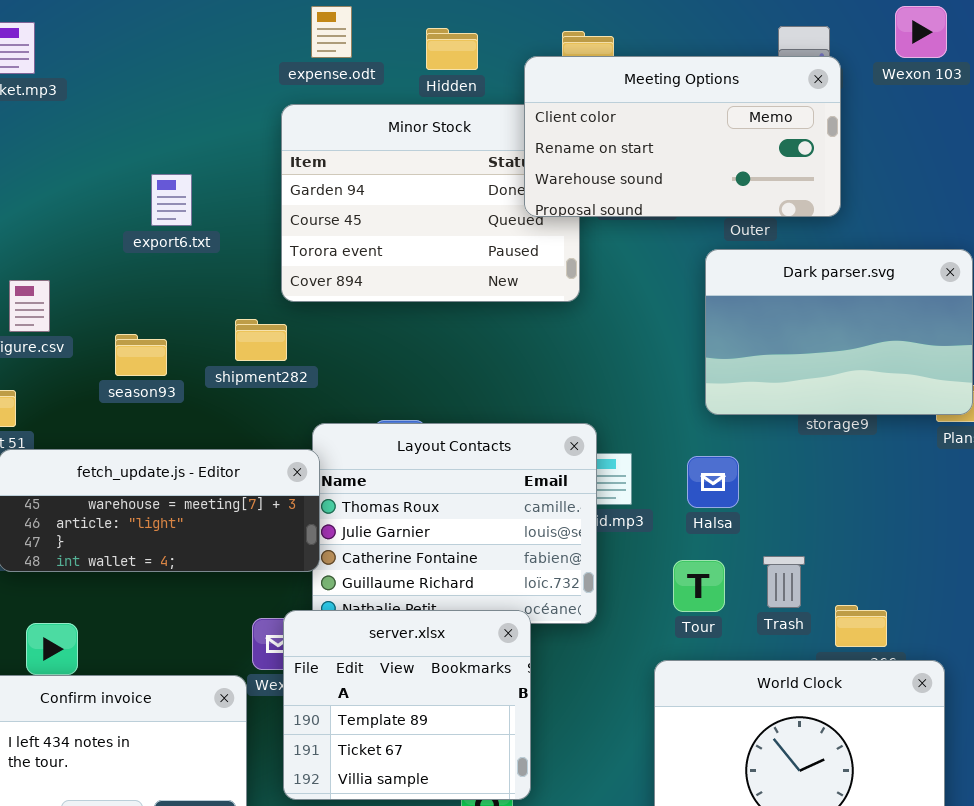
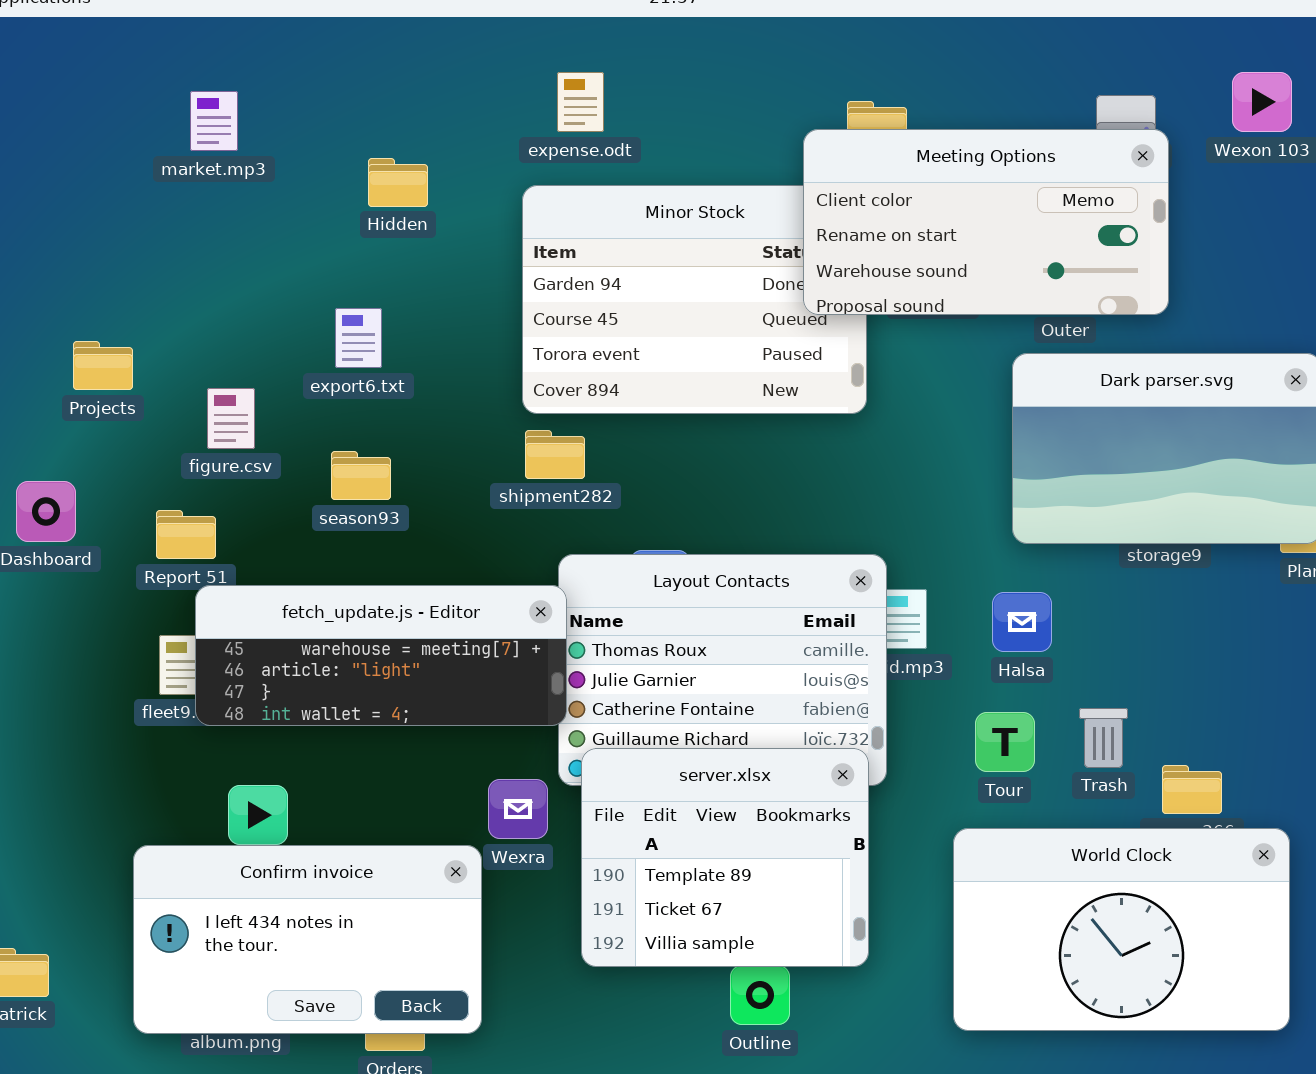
Hidden: [426,28,478,70] -> [368,158,428,207], moved
export6.txt: [151,174,192,226] -> [335,308,382,368], moved
shipment282: [235,319,287,361] -> [525,430,585,479], moved
server.xlsx: [283,610,531,800] -> [581,748,869,967], moved

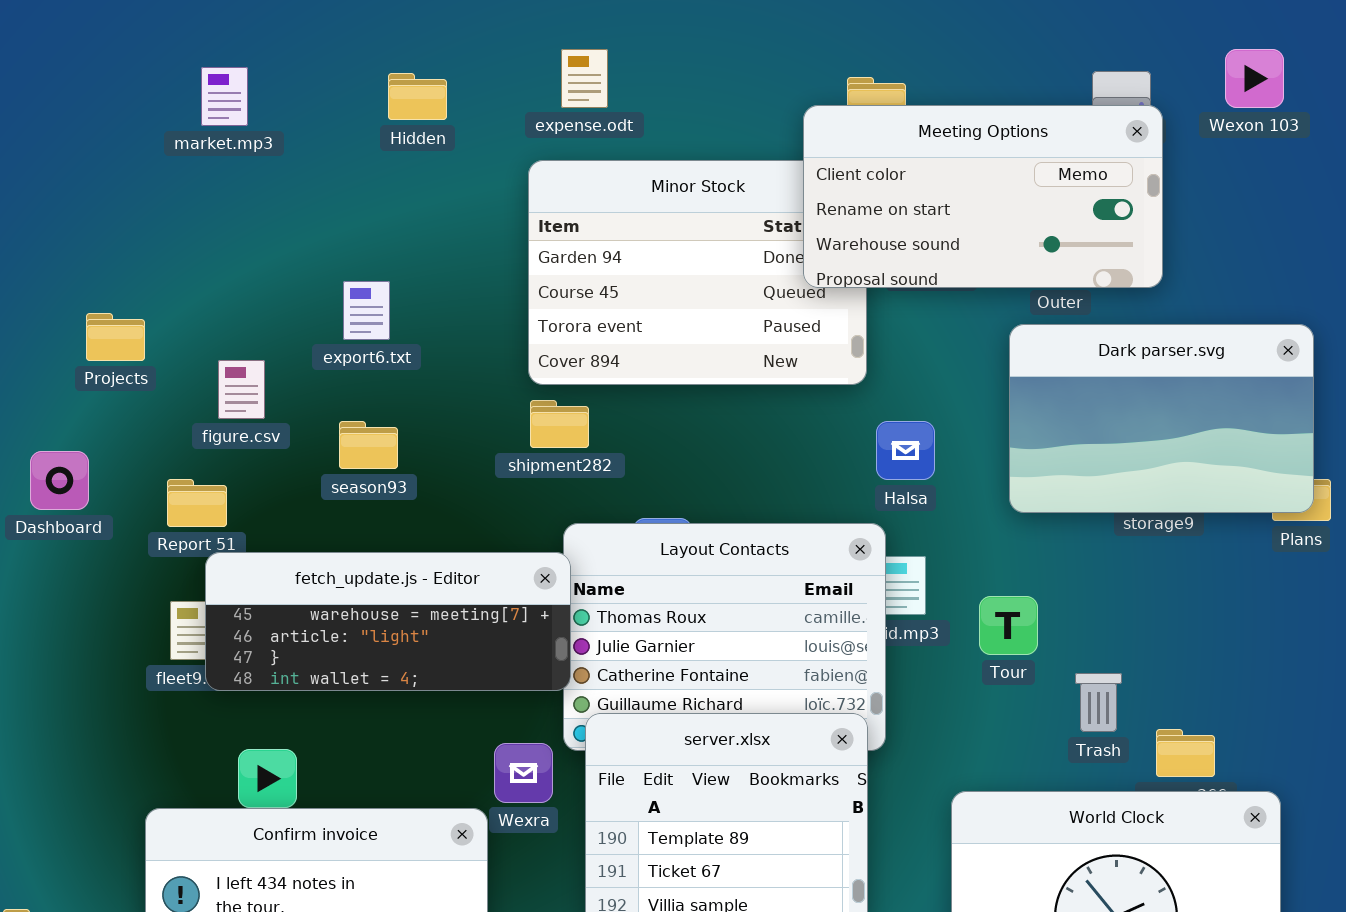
Hidden: [368,158,428,207] -> [388,73,447,120], moved
Halsa: [992,592,1052,652] -> [876,421,935,480], moved
Tour: [975,712,1035,772] -> [979,596,1038,655], moved

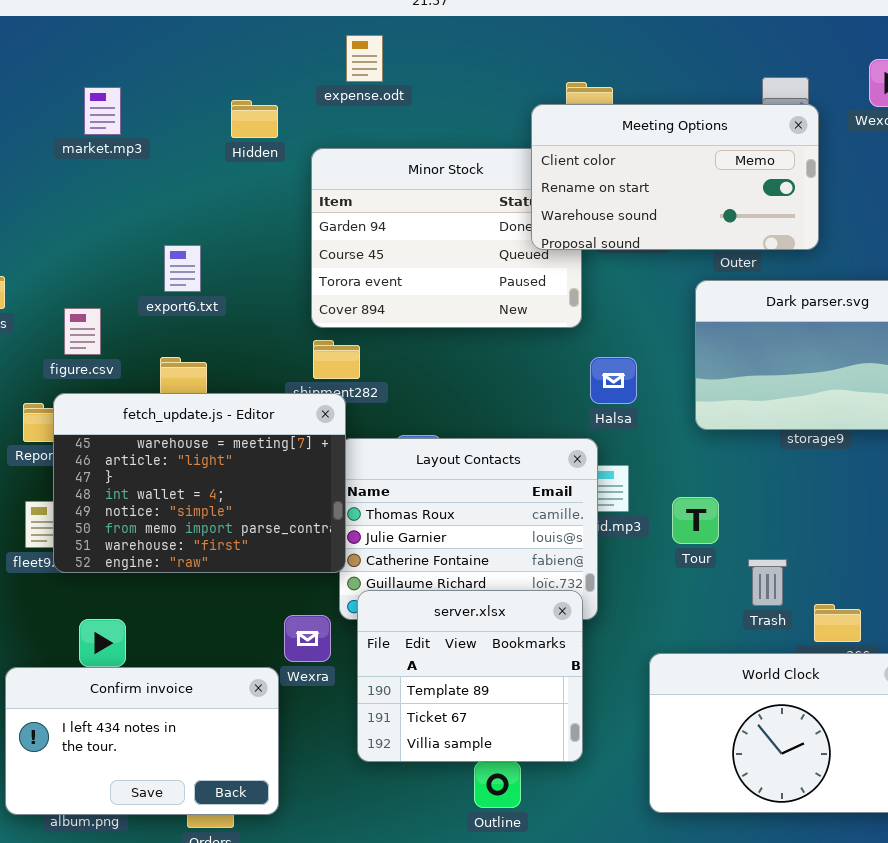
expense.odt: [561,49,608,108] -> [346,35,383,82], moved
market.mp3: [201,67,248,126] -> [84,87,121,135], moved
Hidden: [388,73,447,120] -> [231,100,278,138], moved
fetch_update.js - Editor: [205,552,571,691] -> [53,393,346,573], resized

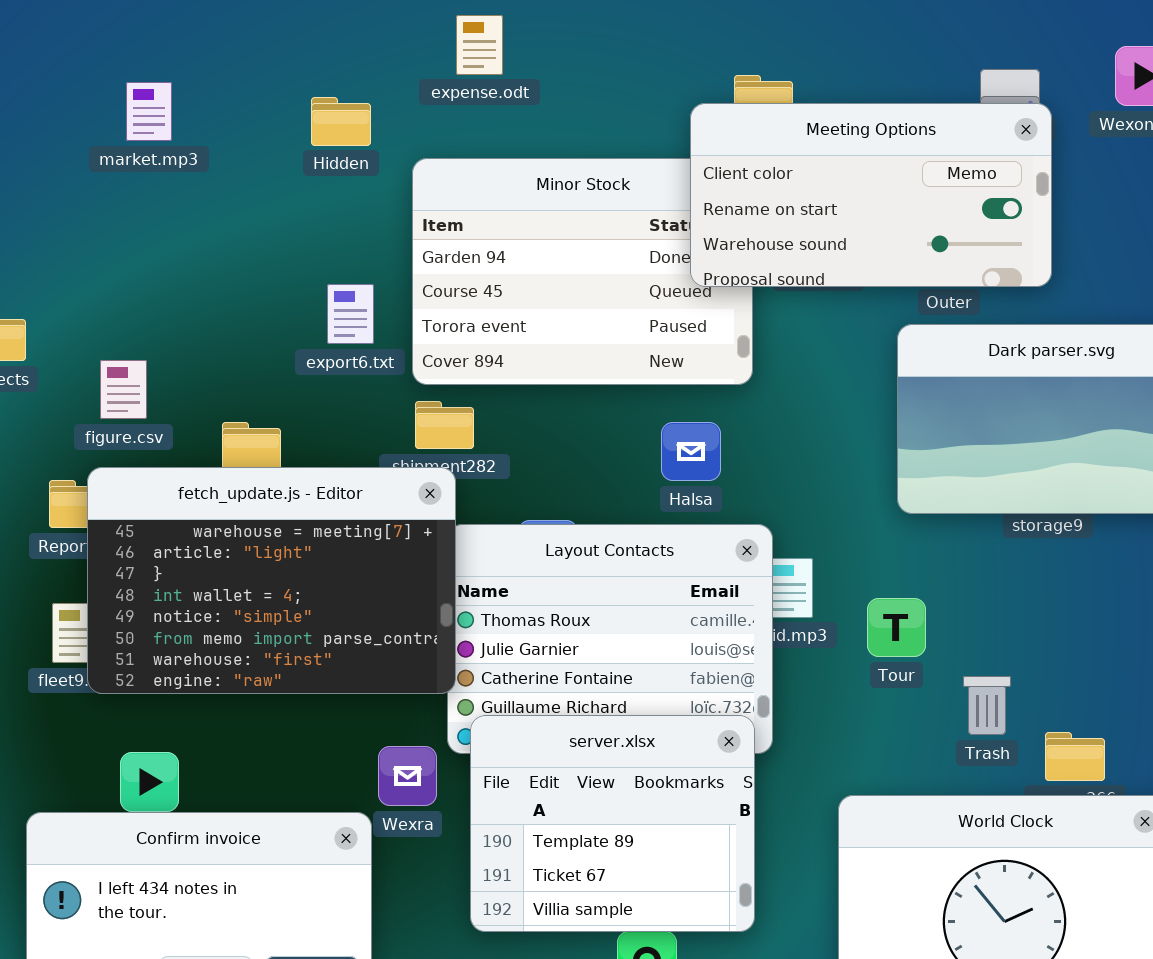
export6.txt: [164,245,201,292] -> [327,284,374,344], moved
Halsa: [590,357,637,404] -> [661,422,721,481], moved

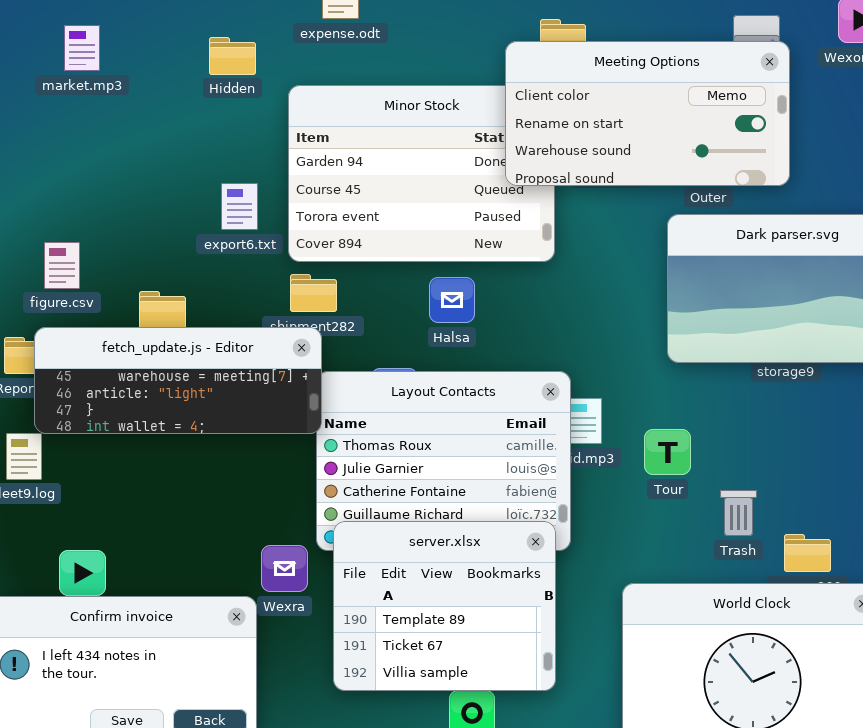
Halsa: [661,422,721,481] -> [429,277,475,323], moved
fetch_update.js - Editor: [87,467,456,694] -> [34,327,322,434], resized

